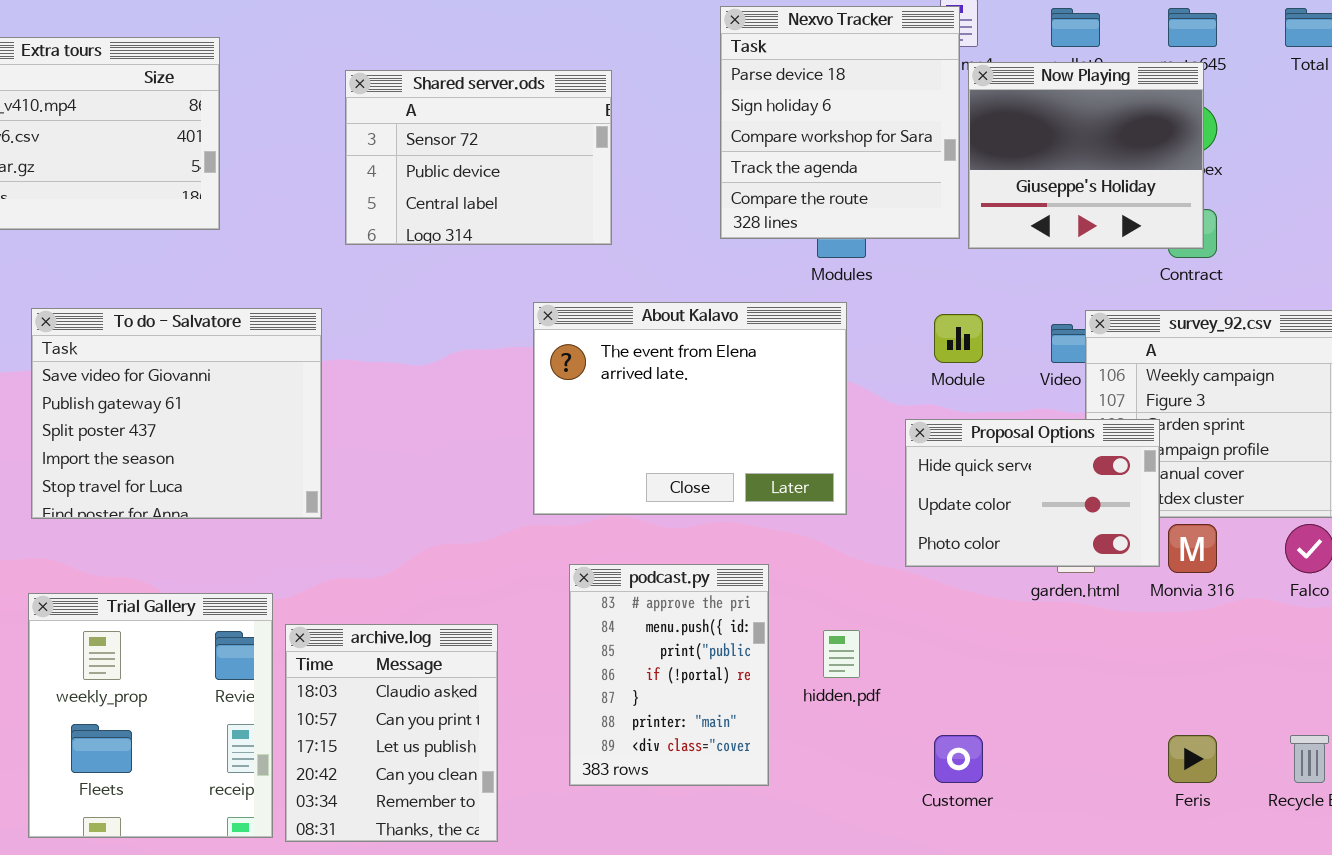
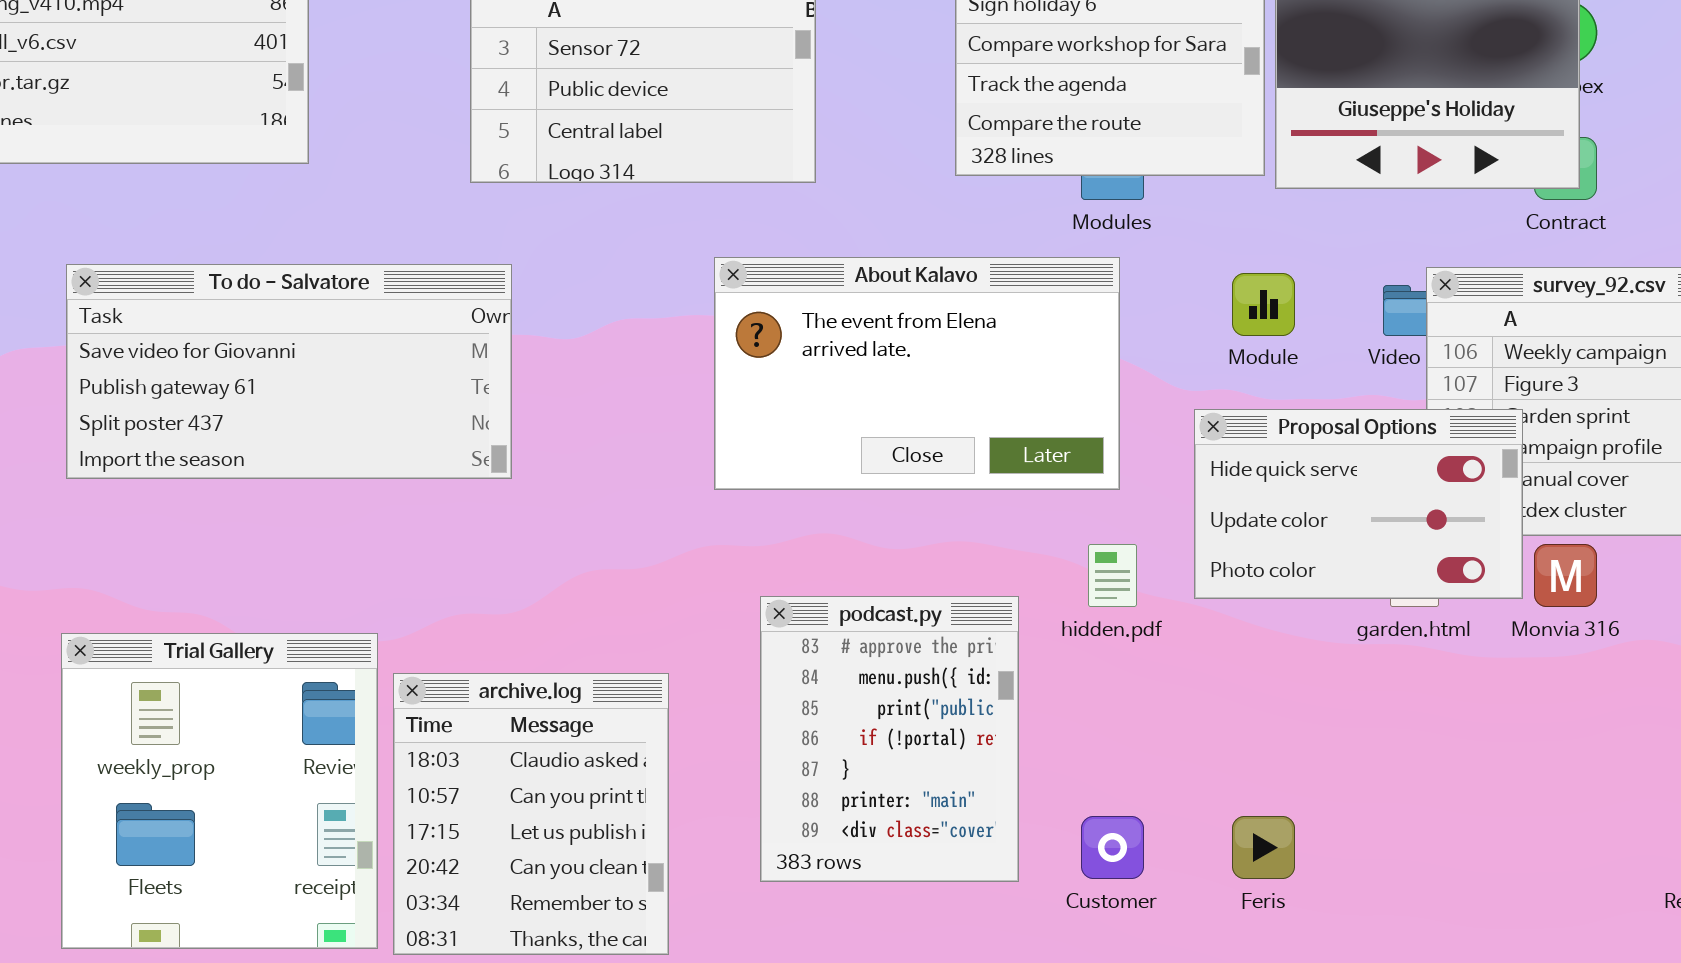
About Kalavo: [533,302,847,515] -> [714,257,1120,490], resized
To do - Salvatore: [31,308,322,519] -> [66,264,512,479], resized
hidden.pdf: [823,630,860,678] -> [1088,544,1137,607], moved
Customer: [934,735,983,783] -> [1081,816,1144,879], moved
Feris: [1168,735,1217,783] -> [1232,816,1295,879], moved

